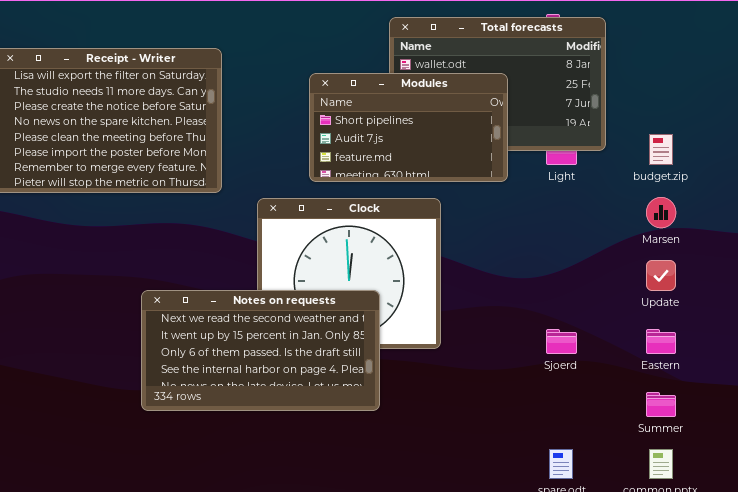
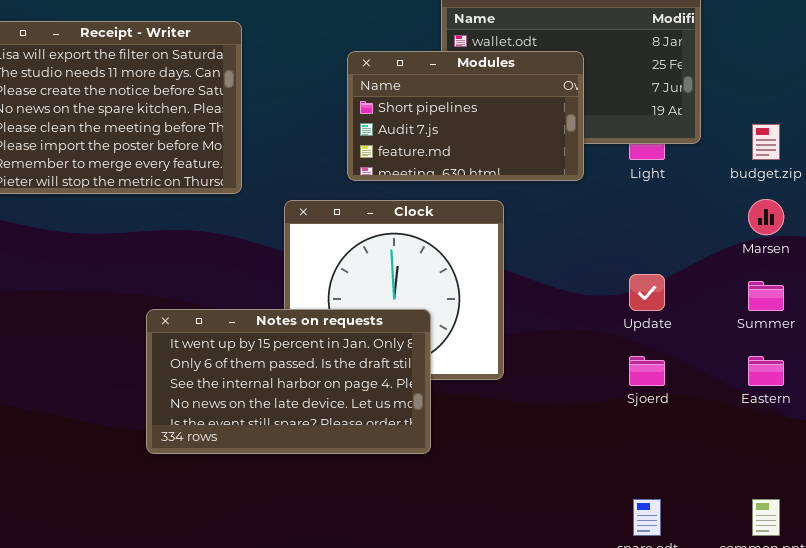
Update: [646,260,676,291] -> [629,274,665,311], moved
Notes on requests: [141,290,380,411] -> [146,309,431,454], scrolled down 1 row
Summer: [646,392,676,417] -> [748,281,784,311], moved

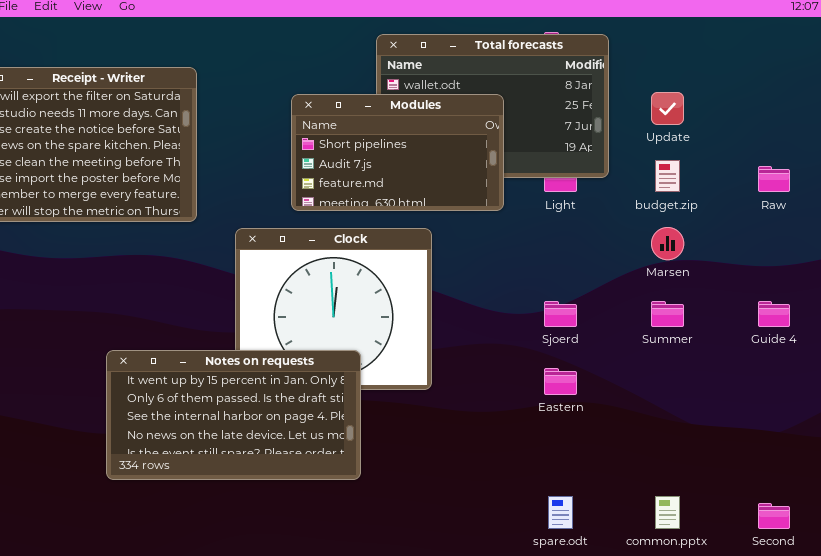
Update: [629,274,665,311] -> [651,92,684,125], moved
Notes on requests: [146,309,431,454] -> [106,350,361,480], moved
Sjoerd: [629,356,665,386] -> [544,301,577,327], moved
Eastern: [748,356,784,386] -> [544,368,577,395], moved

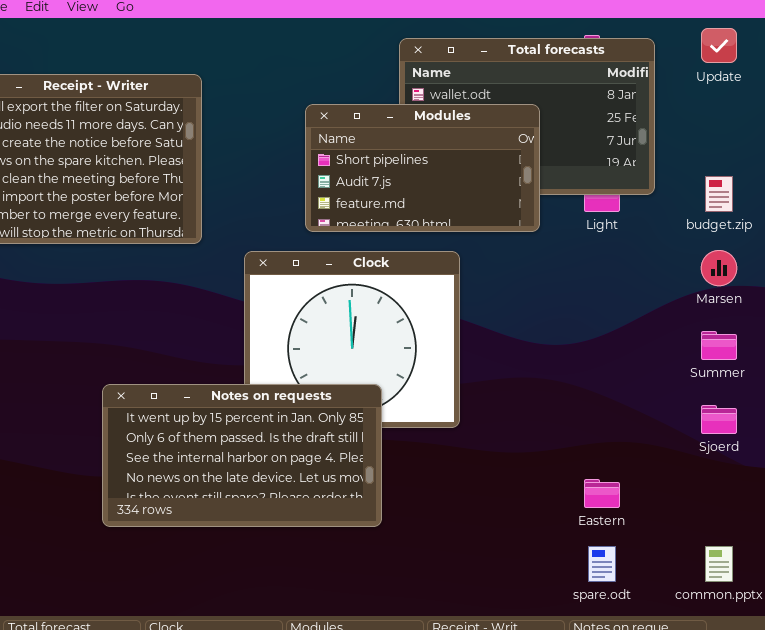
Update: [651,92,684,125] -> [701,28,737,63], moved
Sjoerd: [544,301,577,327] -> [701,405,737,434], moved
Eastern: [544,368,577,395] -> [584,479,620,508], moved

